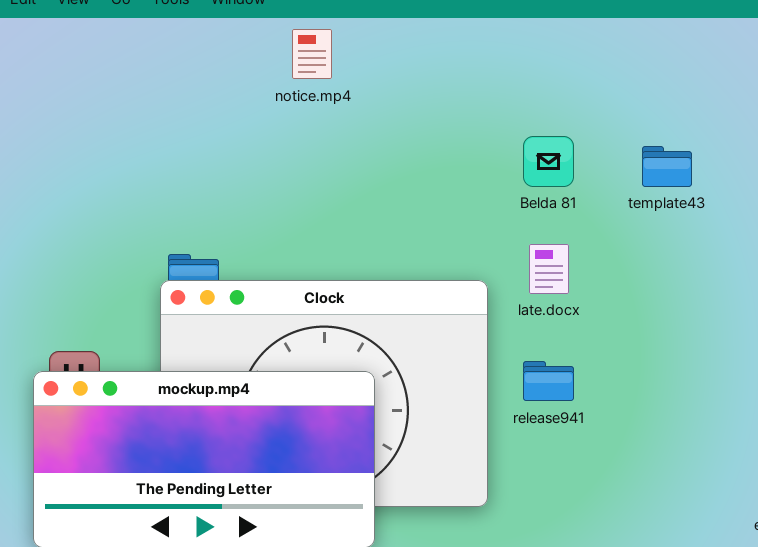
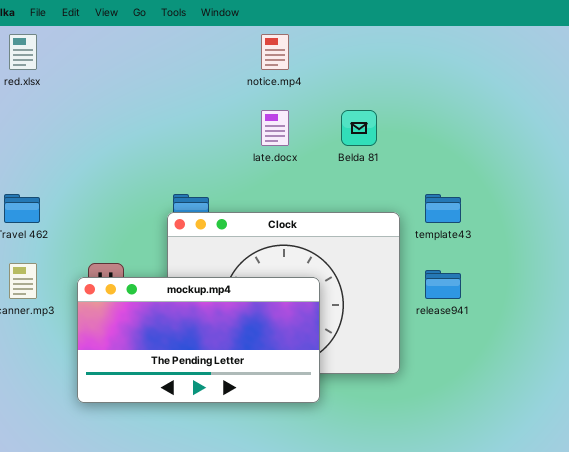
Belda 81: [523,136,574,187] -> [341,110,377,146], moved
template43: [642,146,692,187] -> [425,194,461,223], moved
late.docx: [529,244,569,294] -> [261,110,289,146], moved

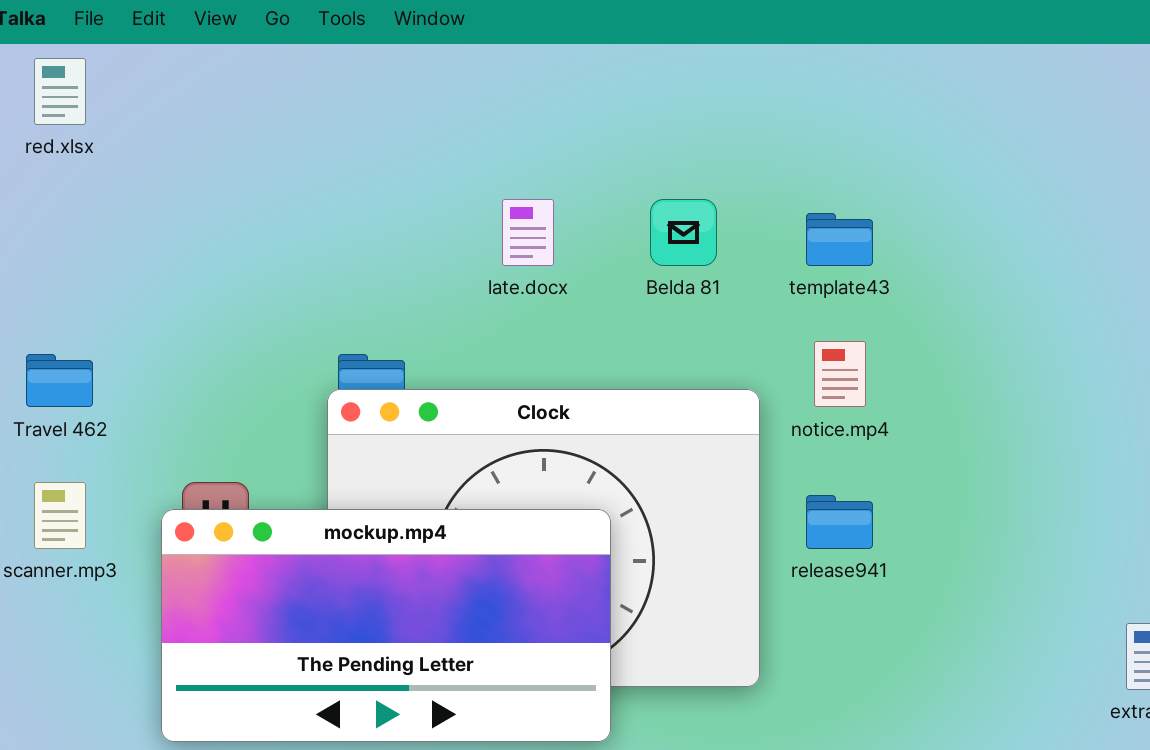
notice.mp4: [261,34,289,70] -> [814,341,866,407], moved
template43: [425,194,461,223] -> [806,213,873,266], moved

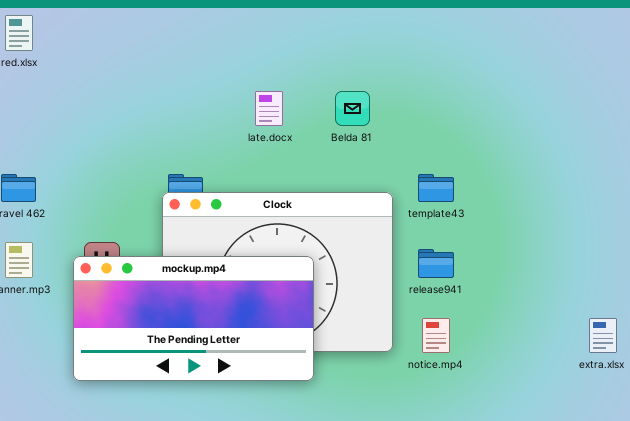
template43: [806,213,873,266] -> [418,174,454,202], moved
notice.mp4: [814,341,866,407] -> [422,318,450,353], moved

